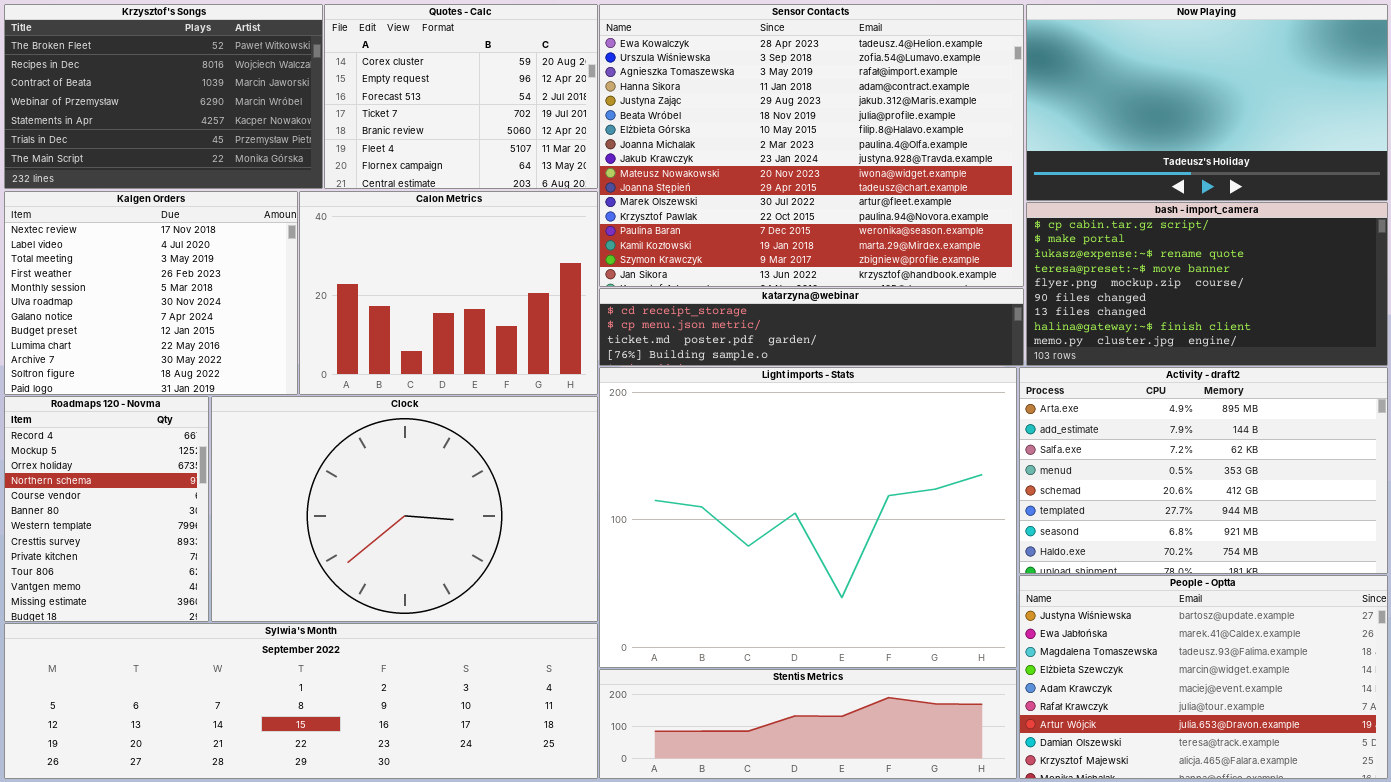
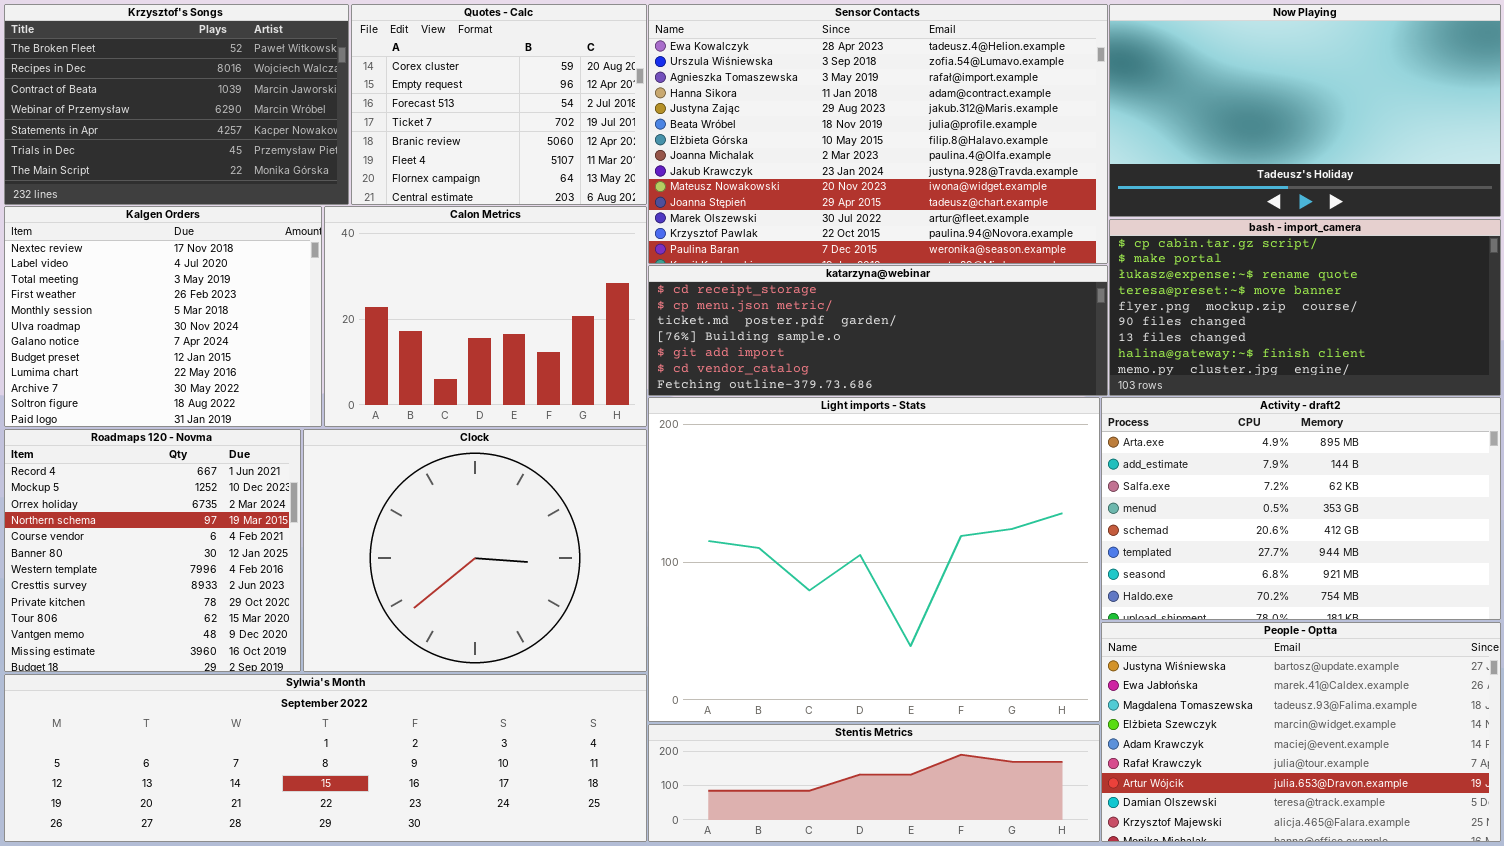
Sensor Contacts: [599,4,1024,287] -> [648,4,1108,264], resized
katarzyna@webinar: [599,288,1024,366] -> [648,265,1108,396], resized
Roadmaps 120 - Novma: [4,396,209,622] -> [4,429,301,672], resized
Clock: [211,396,598,622] -> [303,429,647,672], resized

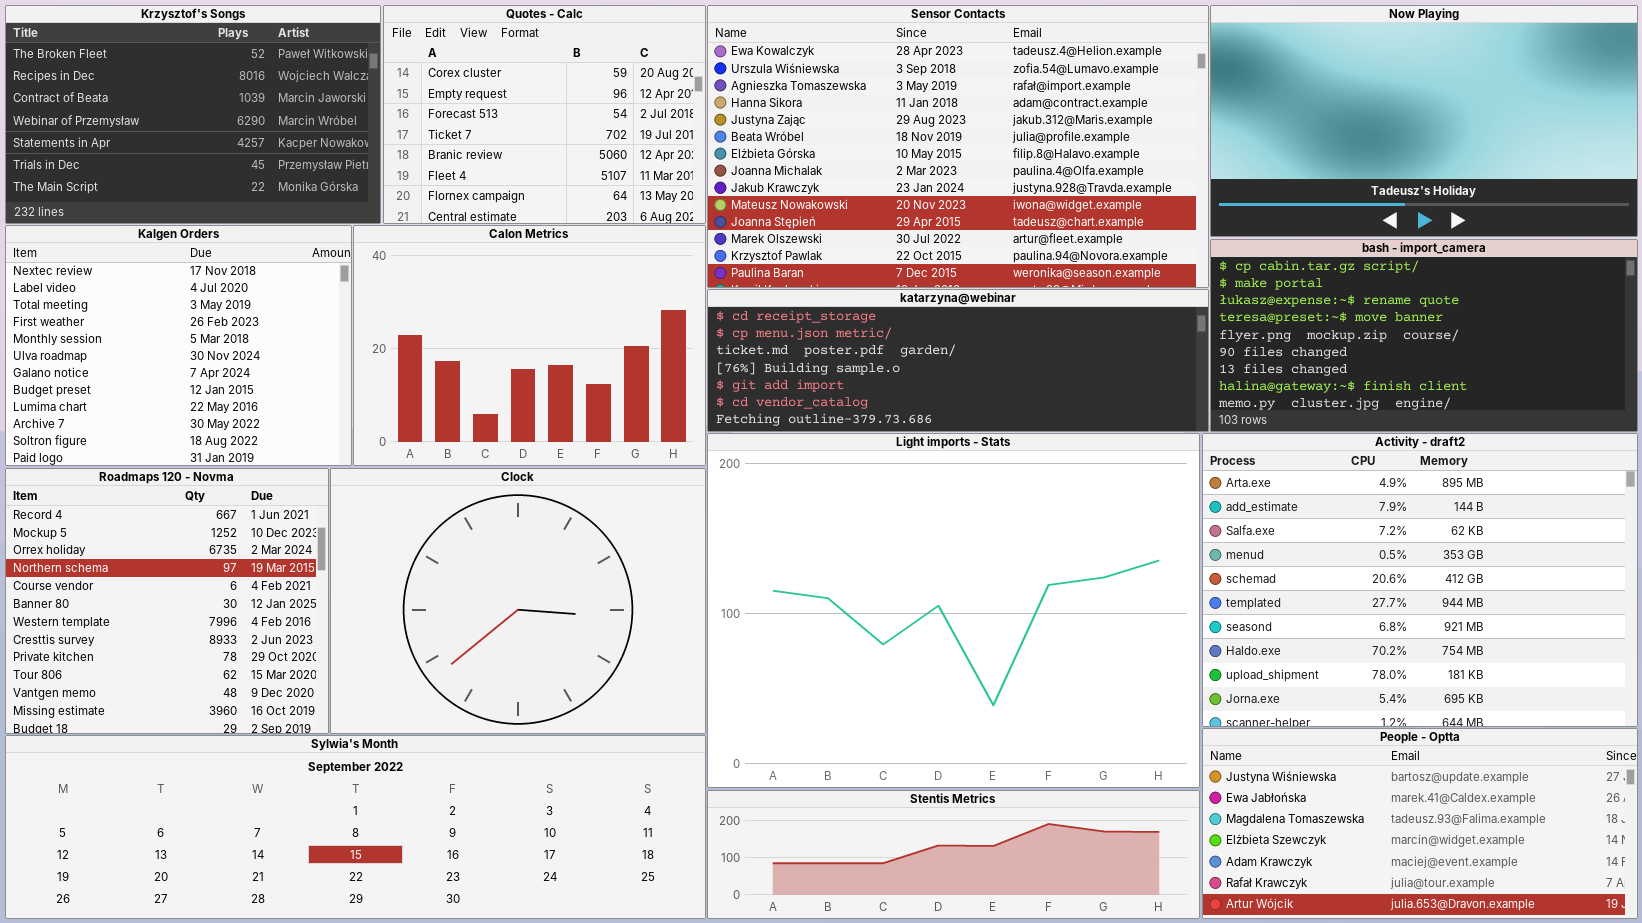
Activity - draft2: [1101,397,1501,620] -> [1202,433,1638,727], resized
People - Optta: [1101,622,1501,842] -> [1202,728,1638,919], resized

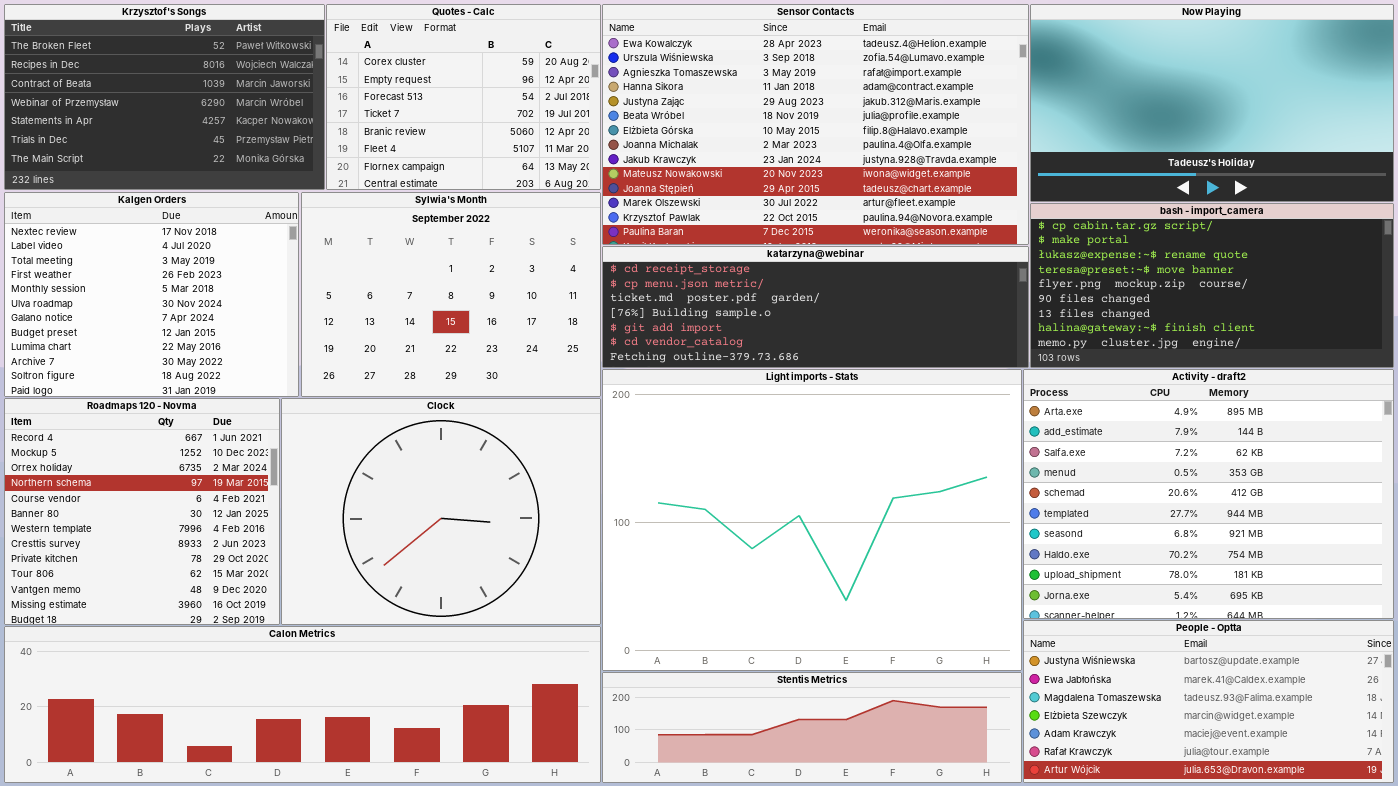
Calon Metrics: [353,225,706,466] -> [4,626,601,783], moved, resized
Sylwia's Month: [5,735,706,919] -> [301,192,601,397], moved, resized

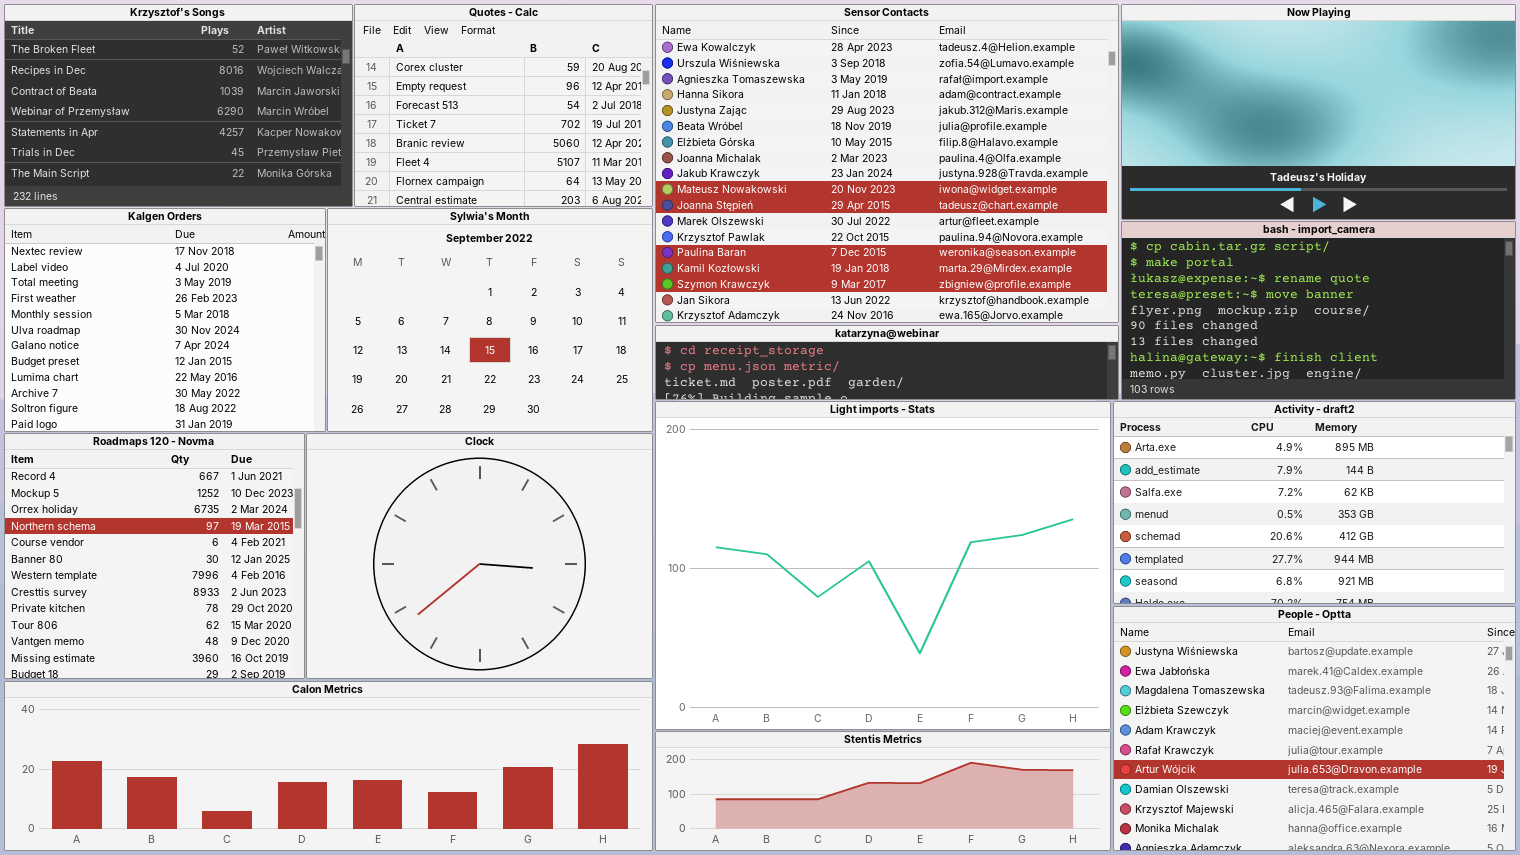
Sensor Contacts: [602,4,1029,245] -> [655,4,1119,323], resized
katarzyna@webinar: [602,246,1029,368] -> [655,325,1119,400], resized
Activity - draft2: [1023,369,1394,619] -> [1113,401,1516,604], resized
People - Optta: [1023,620,1394,783] -> [1113,606,1516,851], resized

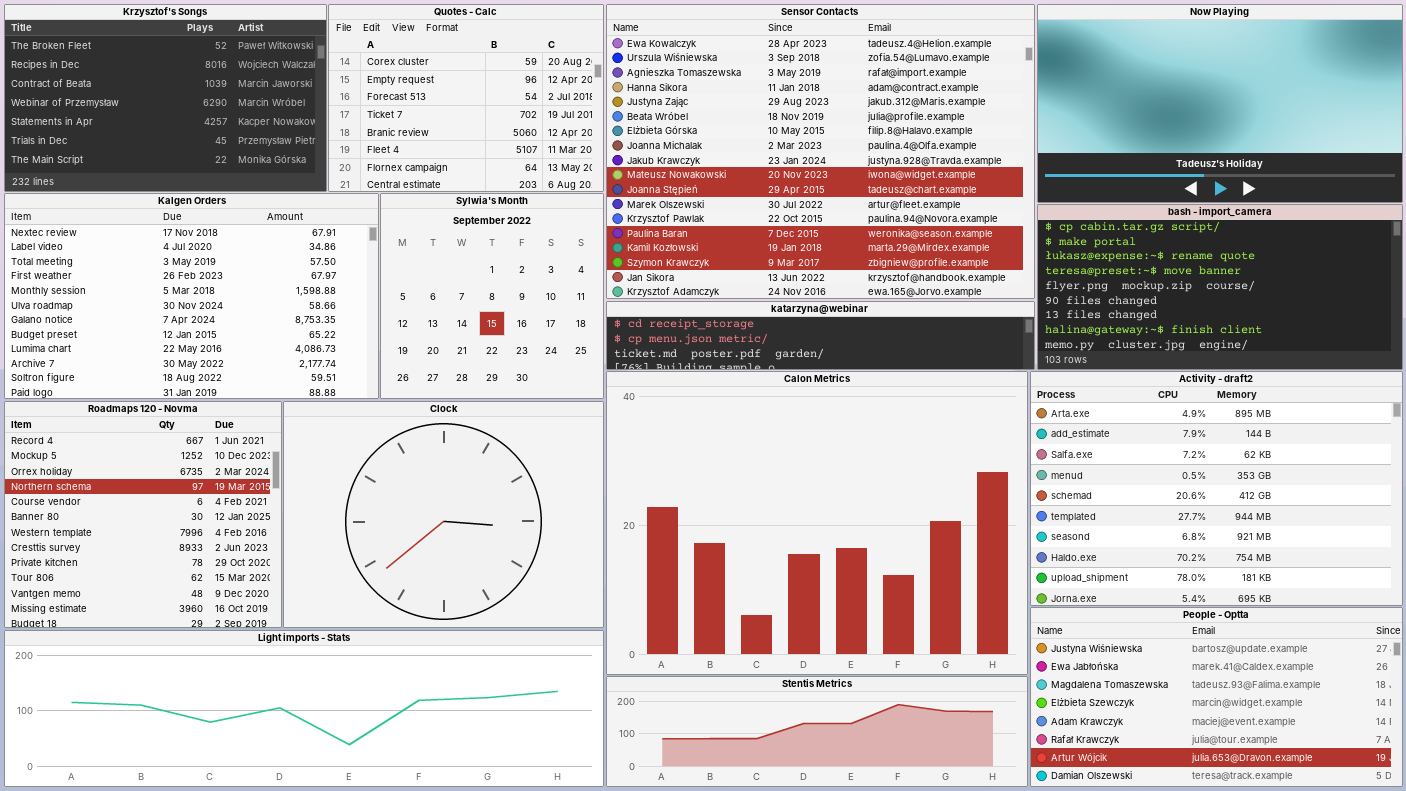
Kalgen Orders: [4,208,326,432] -> [4,193,379,399], resized
Sylwia's Month: [327,208,653,432] -> [380,193,604,399], resized
Light imports - Stats: [655,401,1111,730] -> [4,630,604,787], moved, resized
Activity - draft2: [1113,401,1516,604] -> [1030,371,1403,606], resized
People - Optta: [1113,606,1516,851] -> [1030,607,1403,787], resized
Calon Metrics: [4,681,653,851] -> [606,371,1028,675], moved, resized

